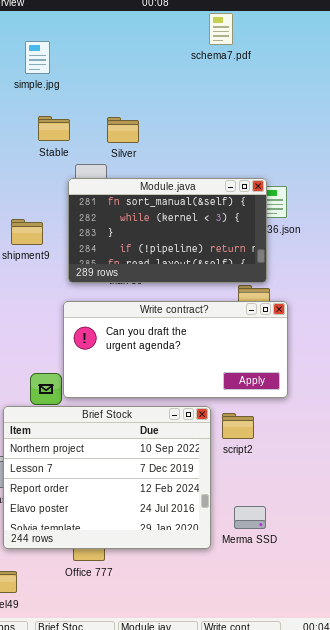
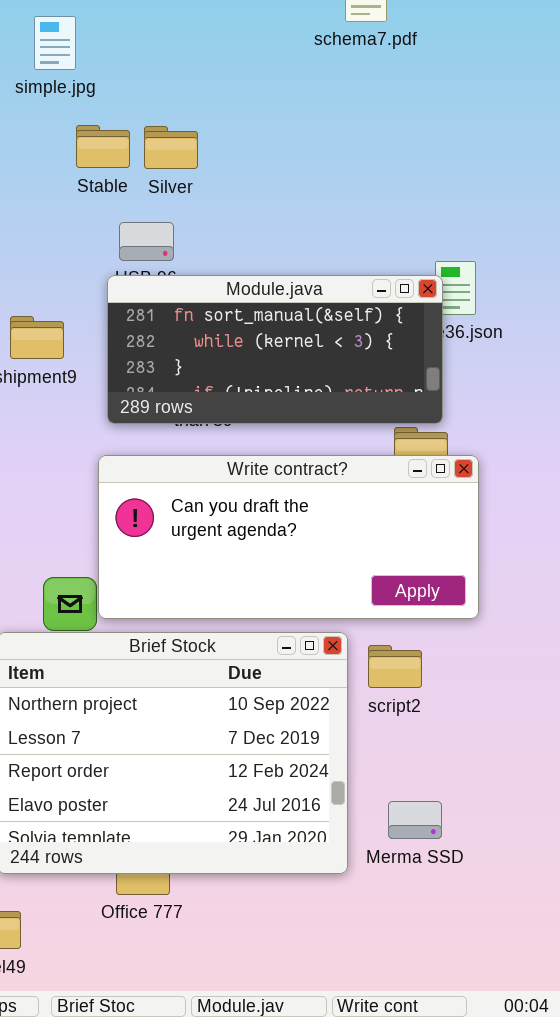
Stable: [38,116,70,141] -> [76,125,130,168], moved
Silver: [107,117,139,143] -> [144,126,198,169], moved
Module.java: [68,178,267,283] -> [107,275,443,424], resized

